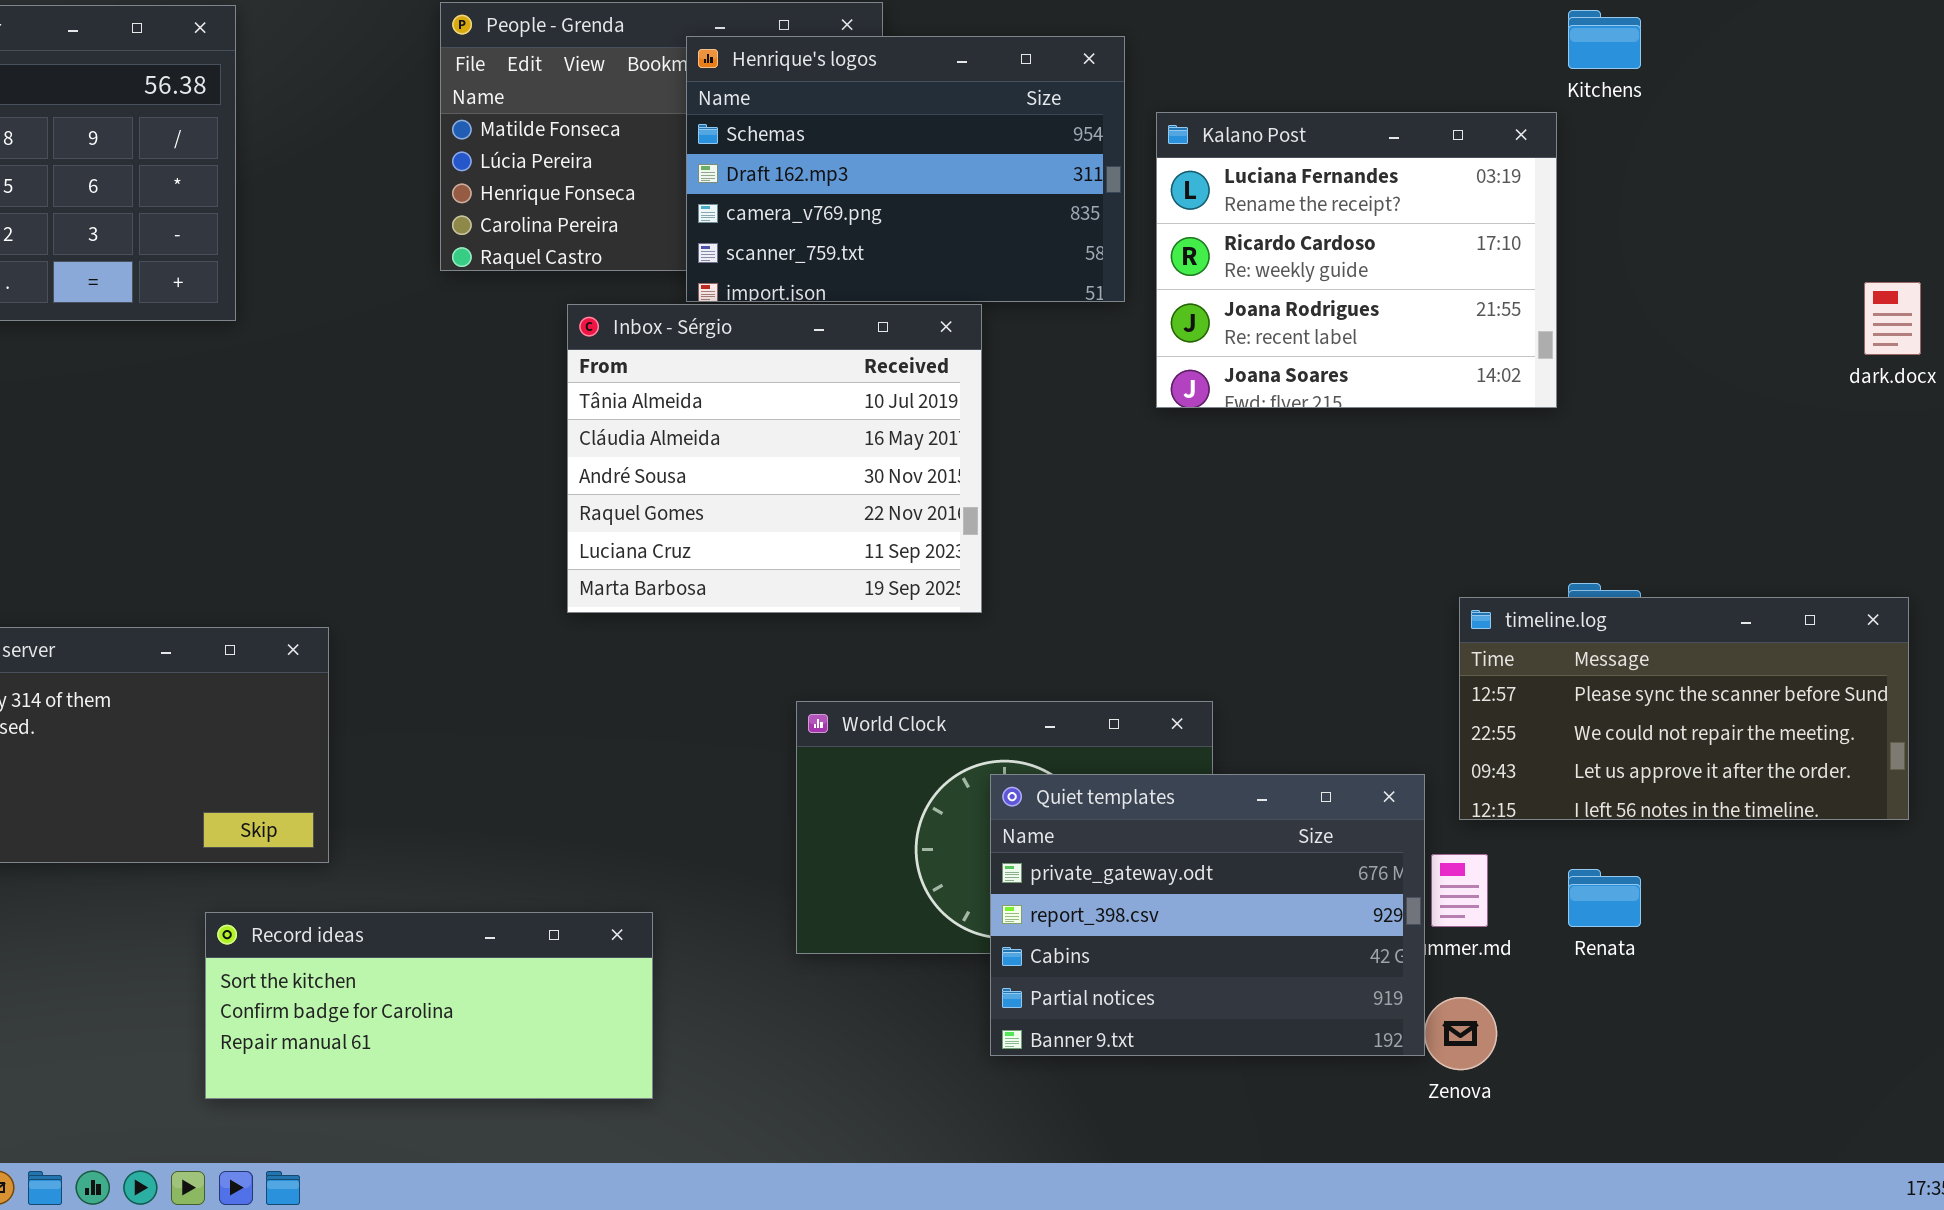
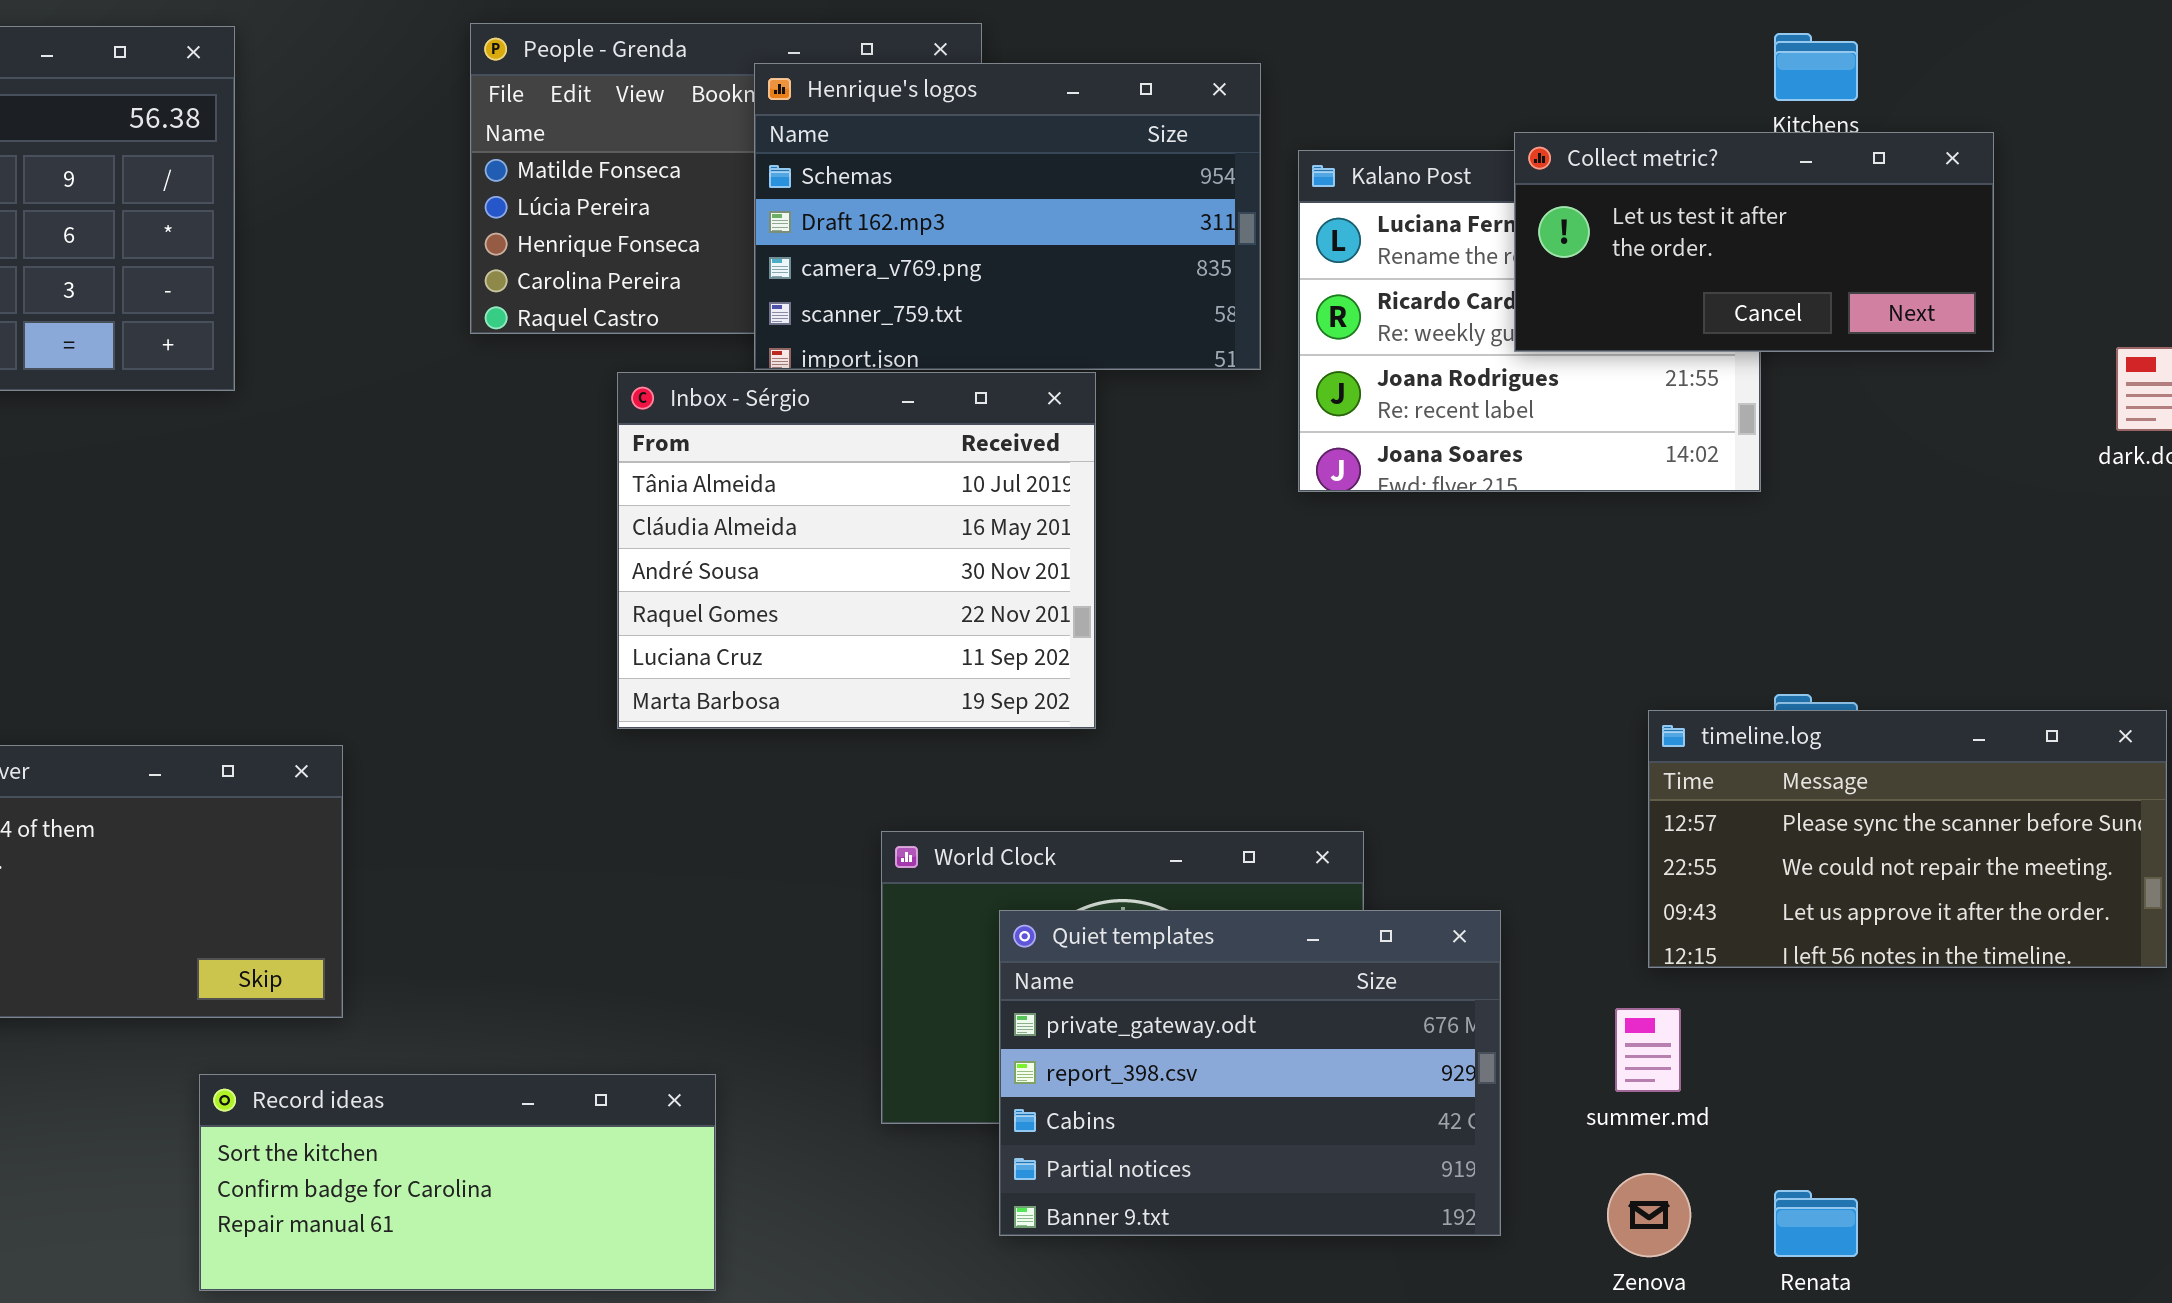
Collect metric?: none -> [1514,132,1994,352], opened
Quiet templates: [990,774,1425,1056] -> [999,910,1501,1236], moved
Renata: [1568,869,1641,927] -> [1774,1190,1858,1257], moved

